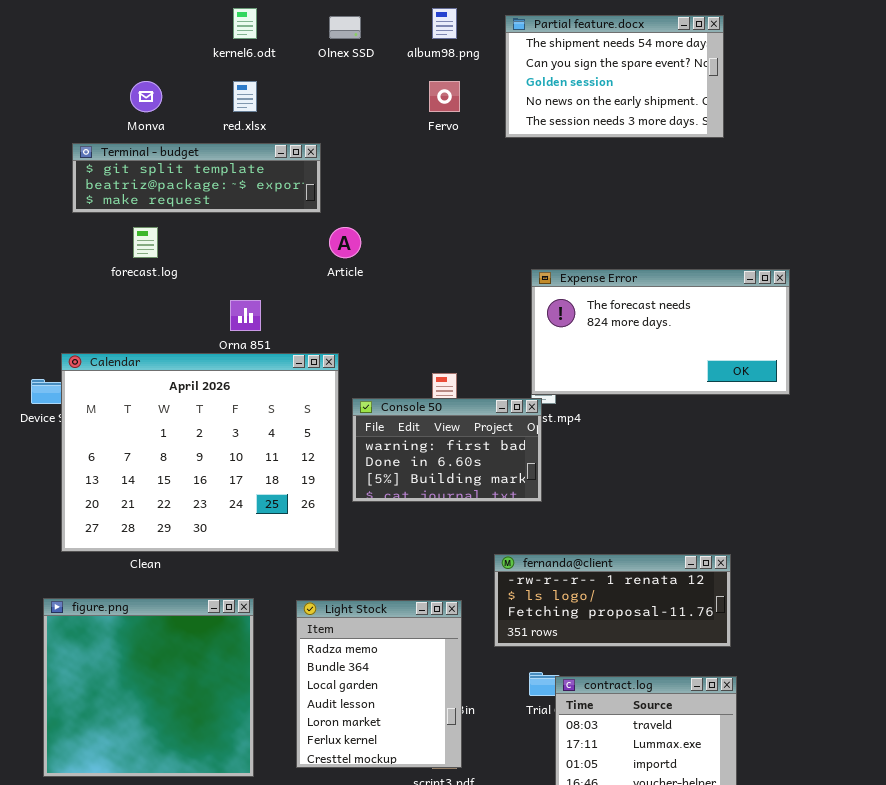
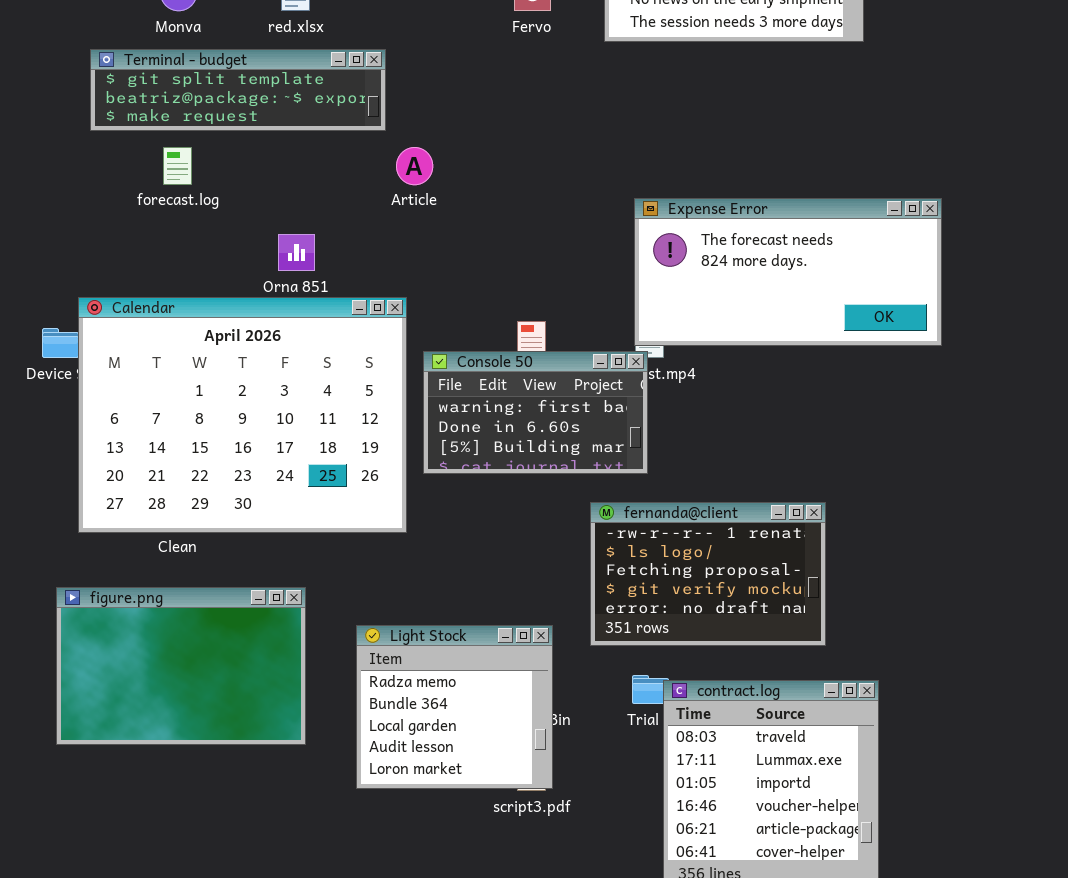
fernanda@client: [494,554,731,647] -> [590,502,826,646], resized
figure.png: [43,598,254,777] -> [56,587,306,745], resized
Light Stock: [296,600,462,768] -> [356,625,553,789], resized

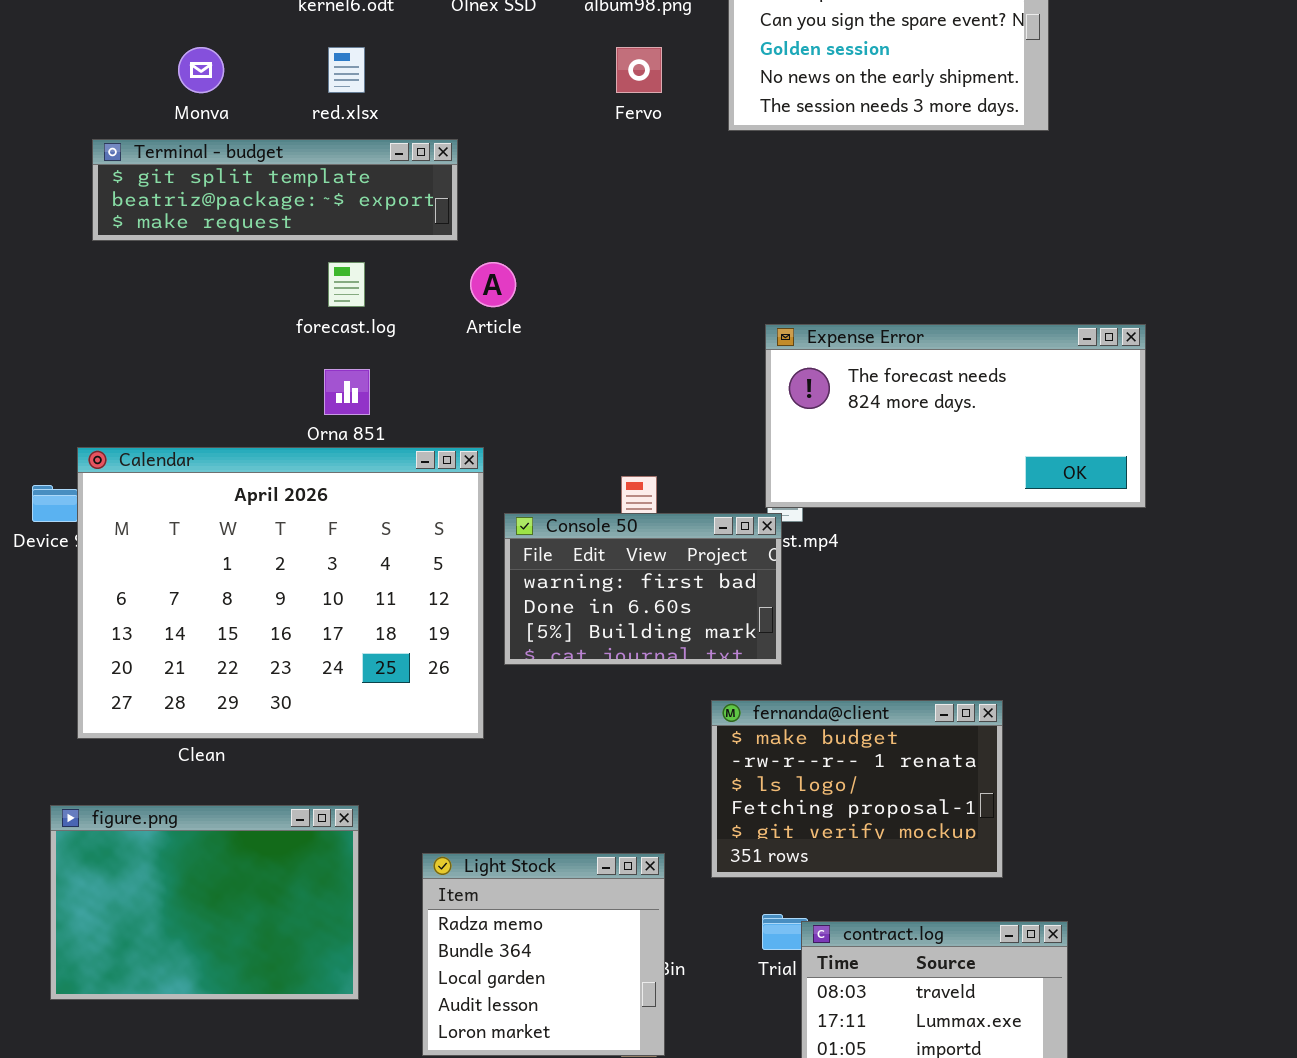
forecast.log: [163,147,192,185] -> [328,262,365,307], moved
fernanda@client: [590,502,826,646] -> [711,700,1003,878], scrolled up 1 row

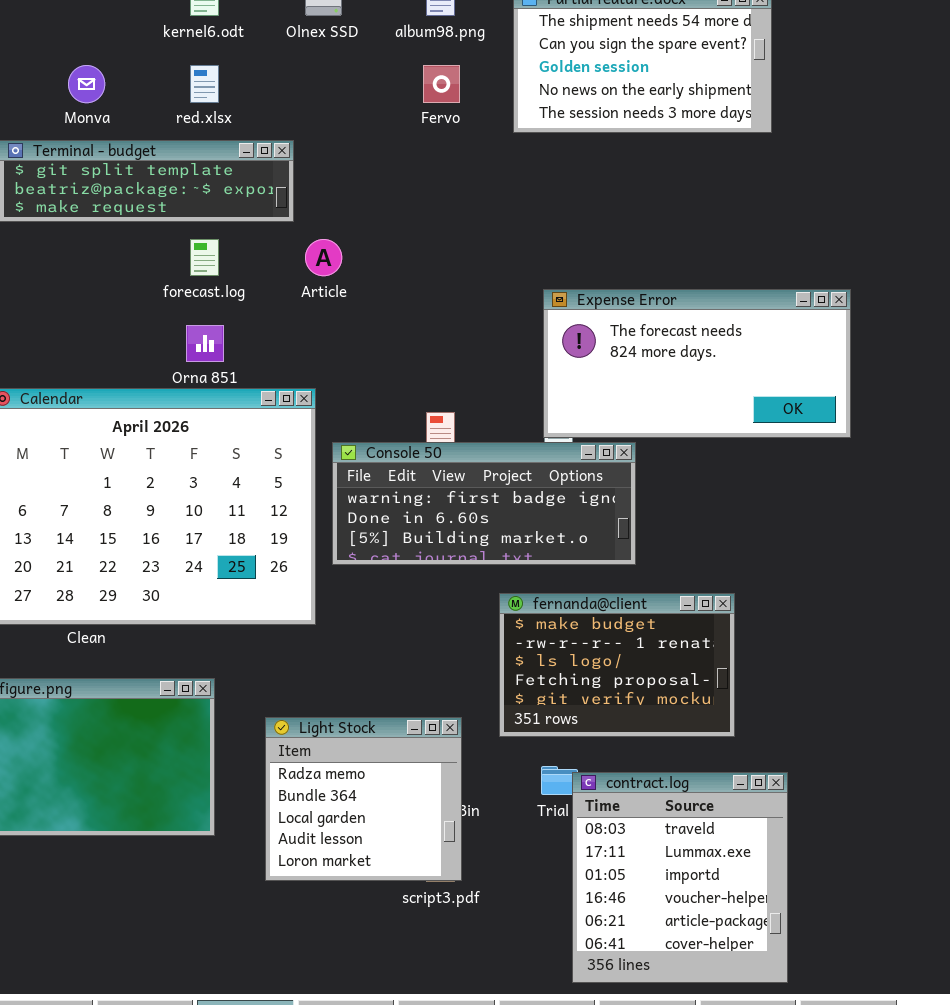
Console 50: [504,513,782,665] -> [332,442,636,565], resized

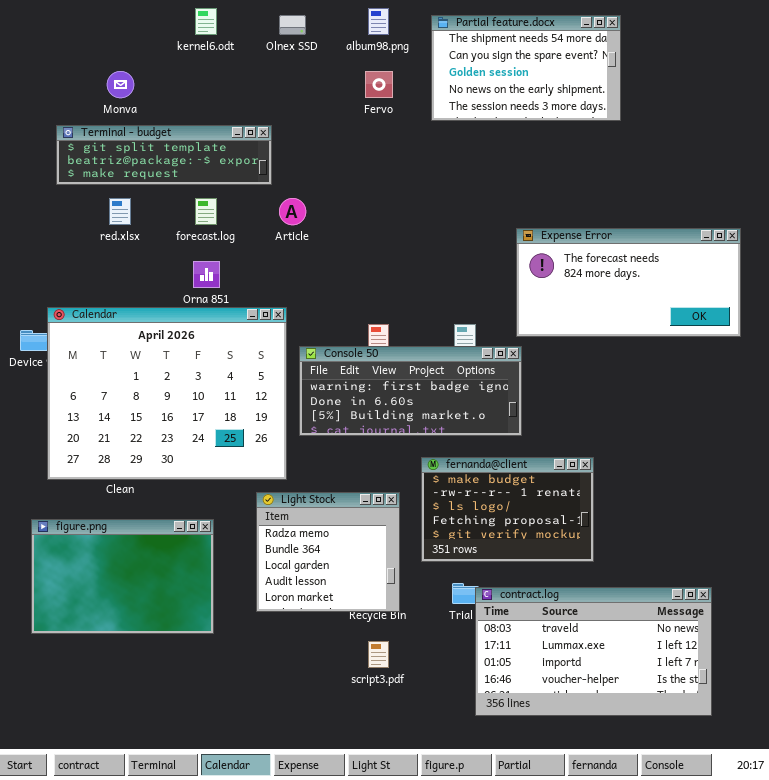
red.xlsx: [190,65,219,103] -> [109,198,131,225], moved
Expense Error: [543,289,851,438] -> [516,228,741,337], moved
Light Stock: [265,717,462,881] -> [256,492,400,612], moved
contract.log: [572,772,788,983] -> [475,587,712,716], resized

